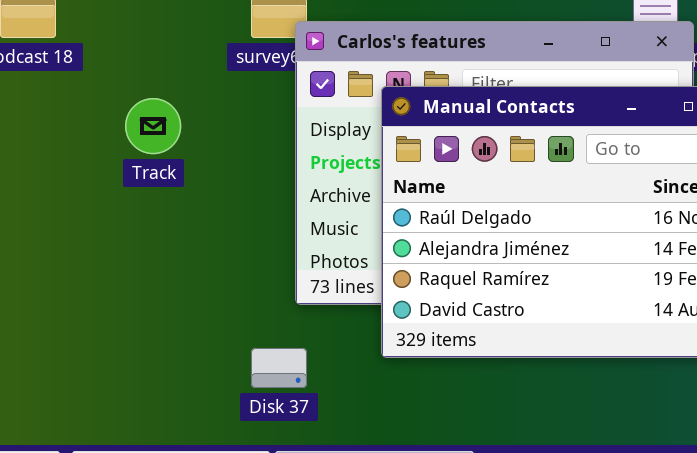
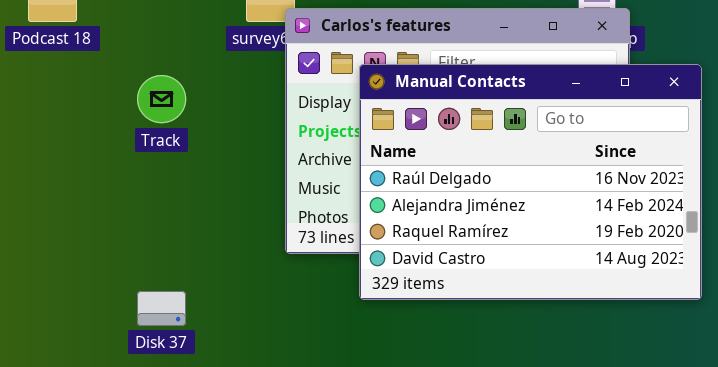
Disk 37: [251,348,307,388] -> [137,291,186,326], moved

